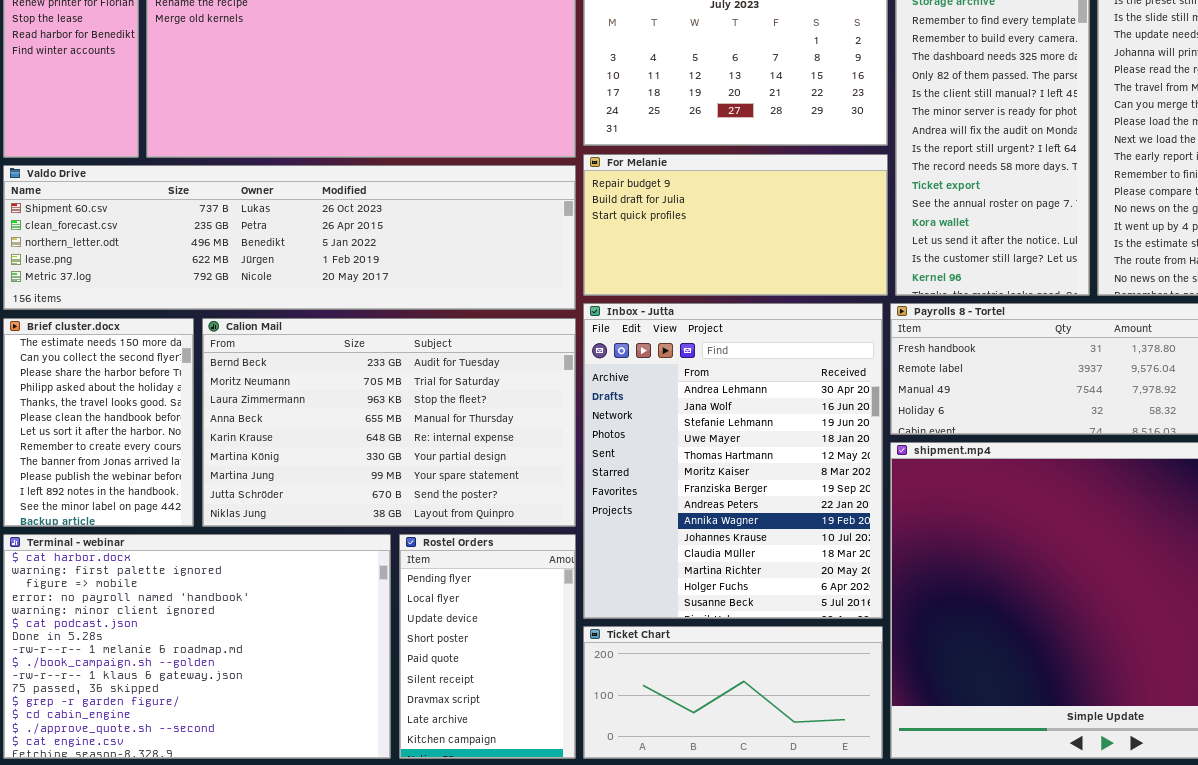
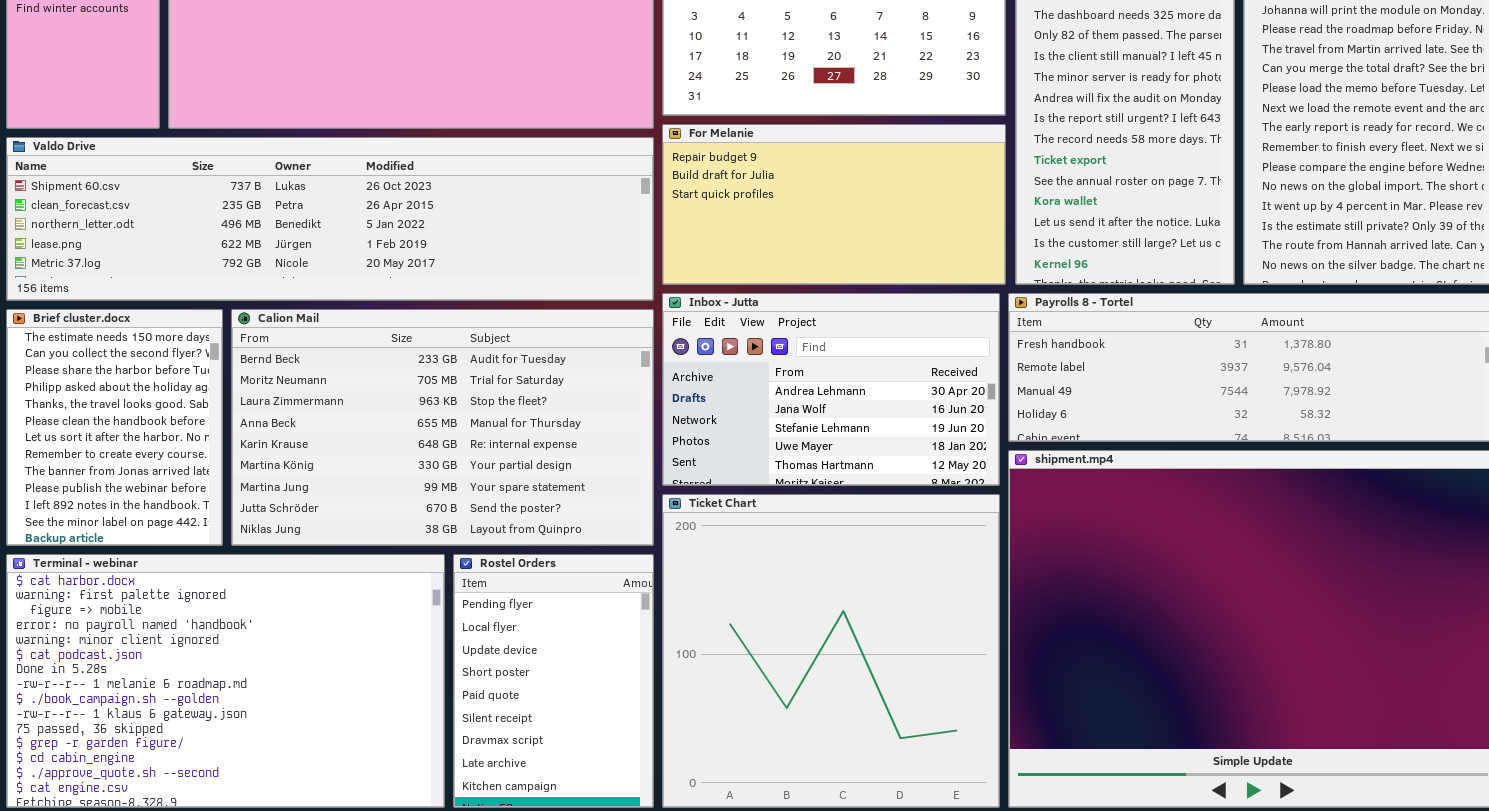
Inbox - Jutta: [583,303,883,619] -> [662,293,1000,486], resized
Ticket Chart: [583,626,883,759] -> [662,494,1000,808], resized

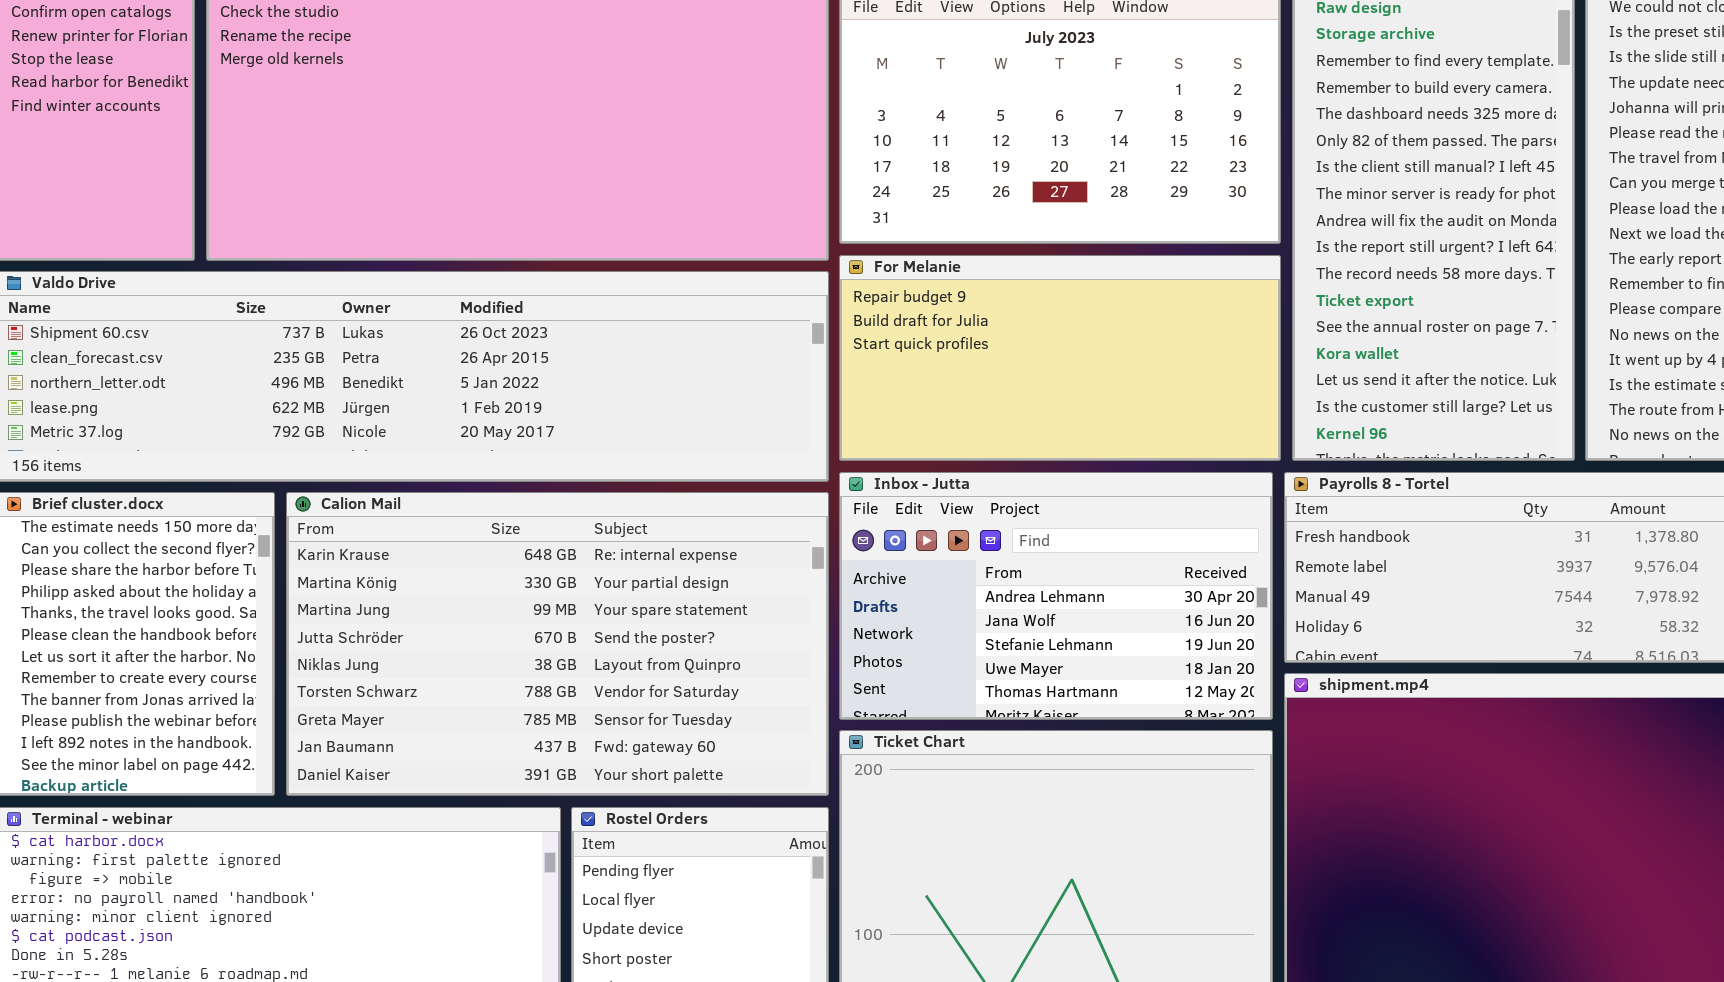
Calion Mail: [231,309,654,546] -> [286,492,829,796], scrolled down 4 rows

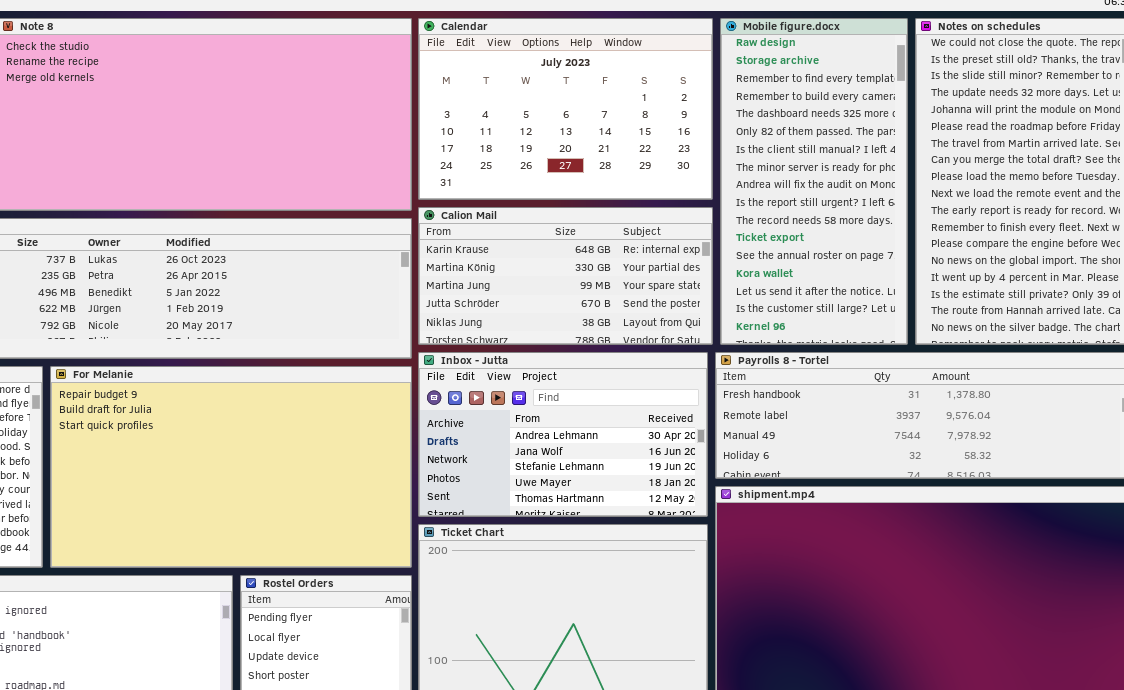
For Melanie: [839,255,1281,461] -> [50,366,412,568], moved, resized
Calion Mail: [286,492,829,796] -> [418,207,713,345], moved, resized

